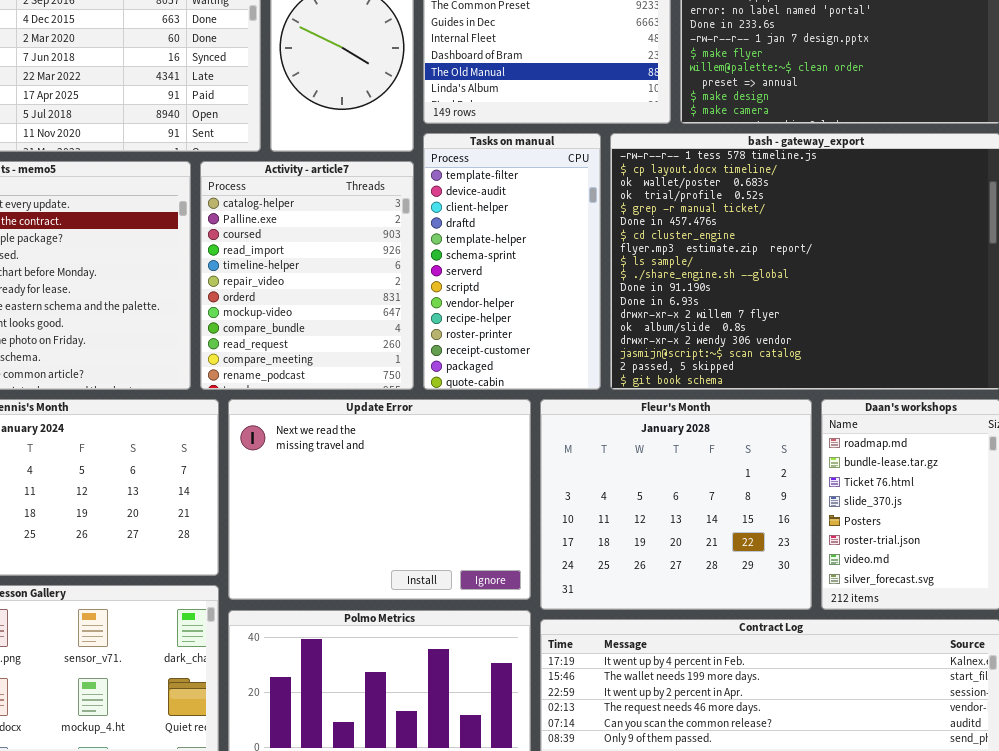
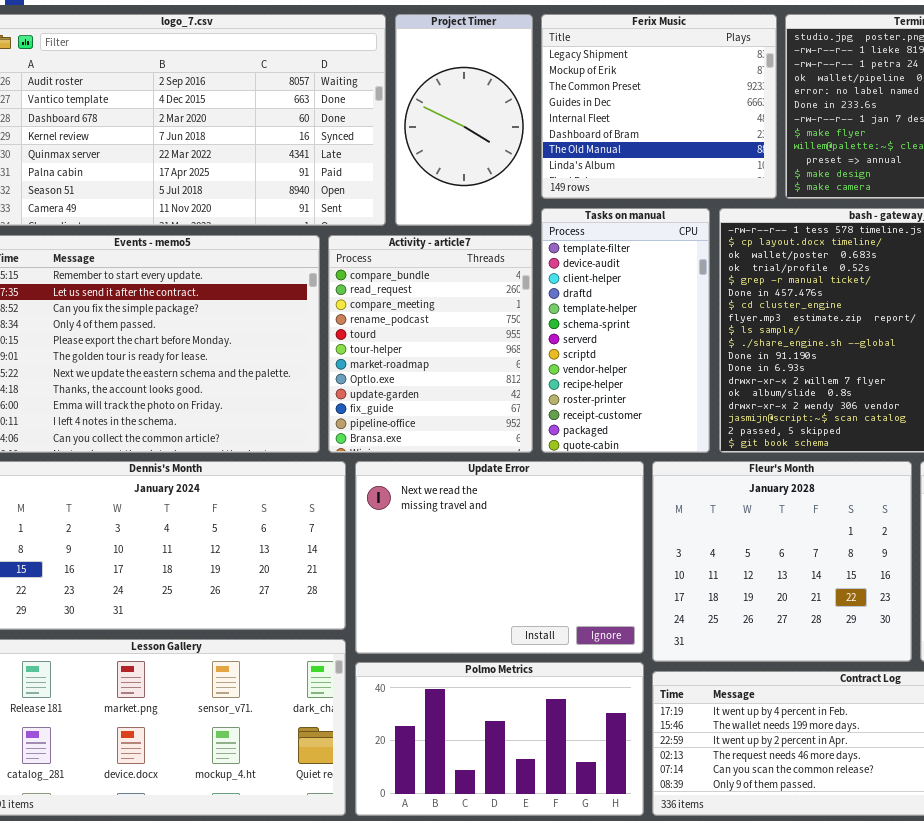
Activity - article7: [200,161,414,390] -> [328,235,533,453], scrolled down 8 rows

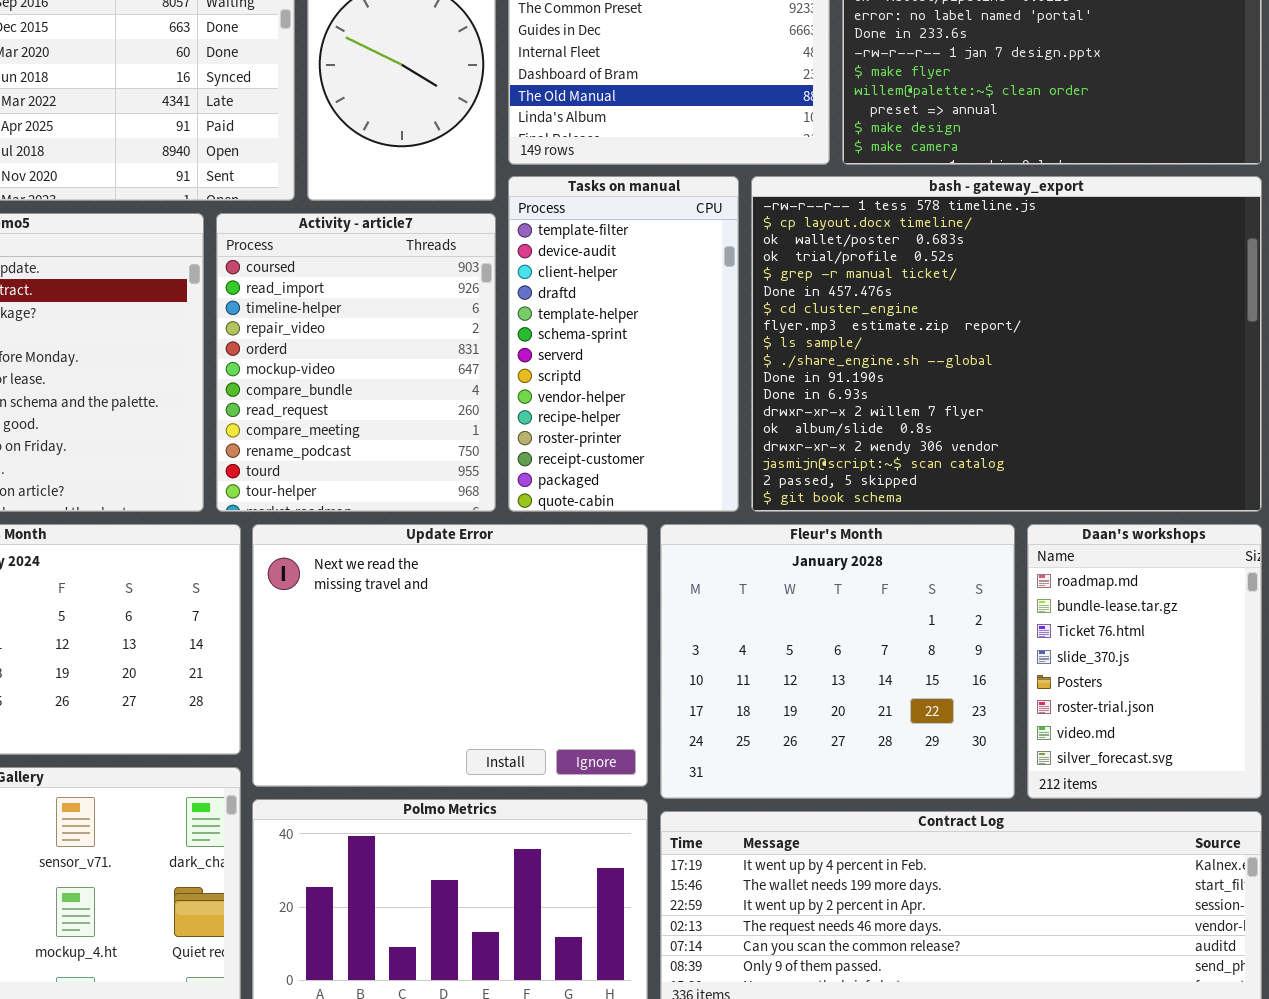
Activity - article7: [328,235,533,453] -> [216,213,496,512], scrolled up 6 rows

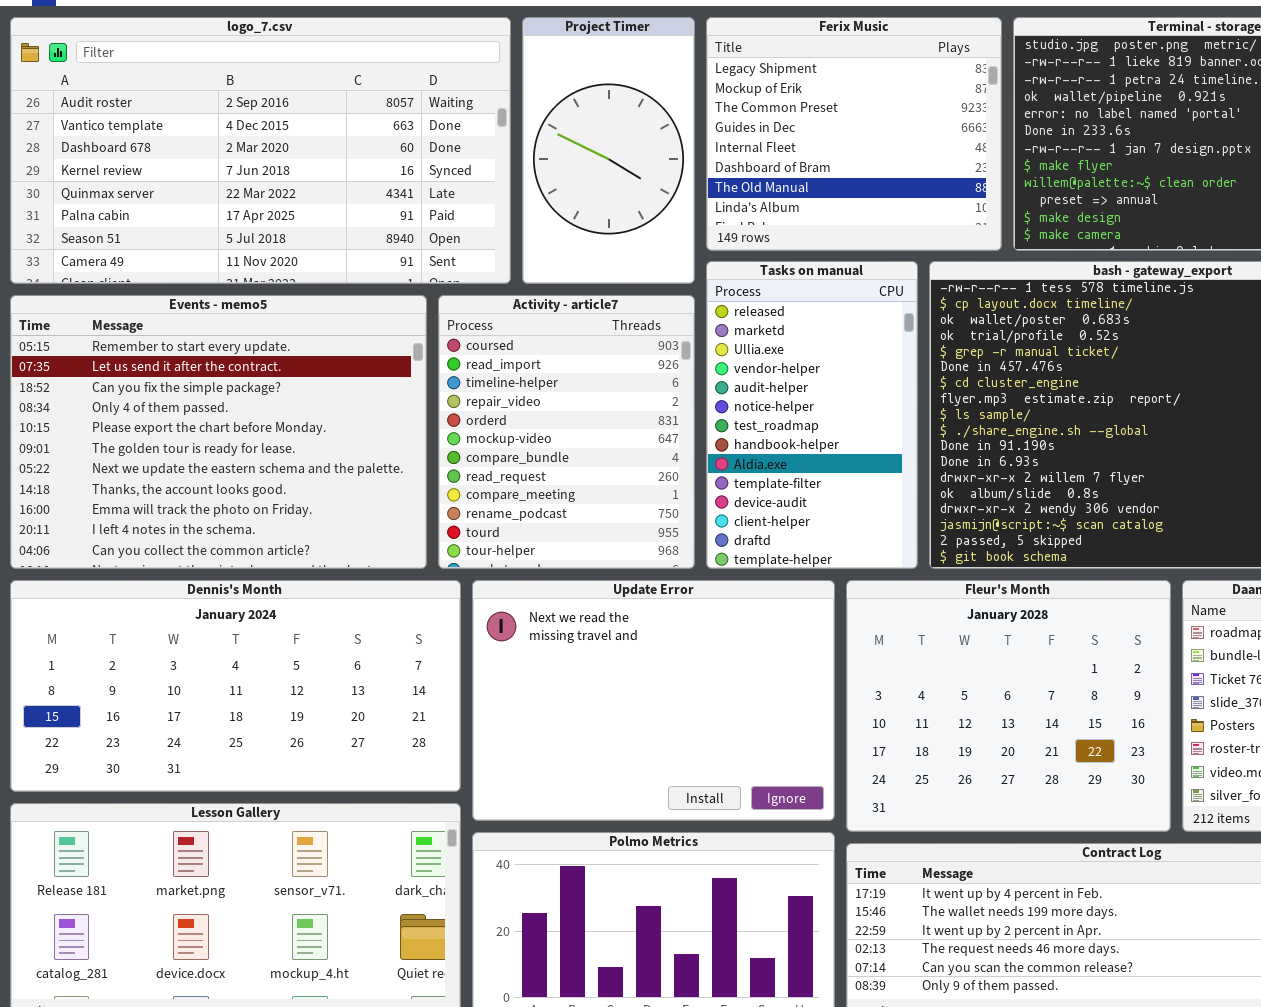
Tasks on manual: [508,176,739,512] -> [706,261,918,569], scrolled up 9 rows

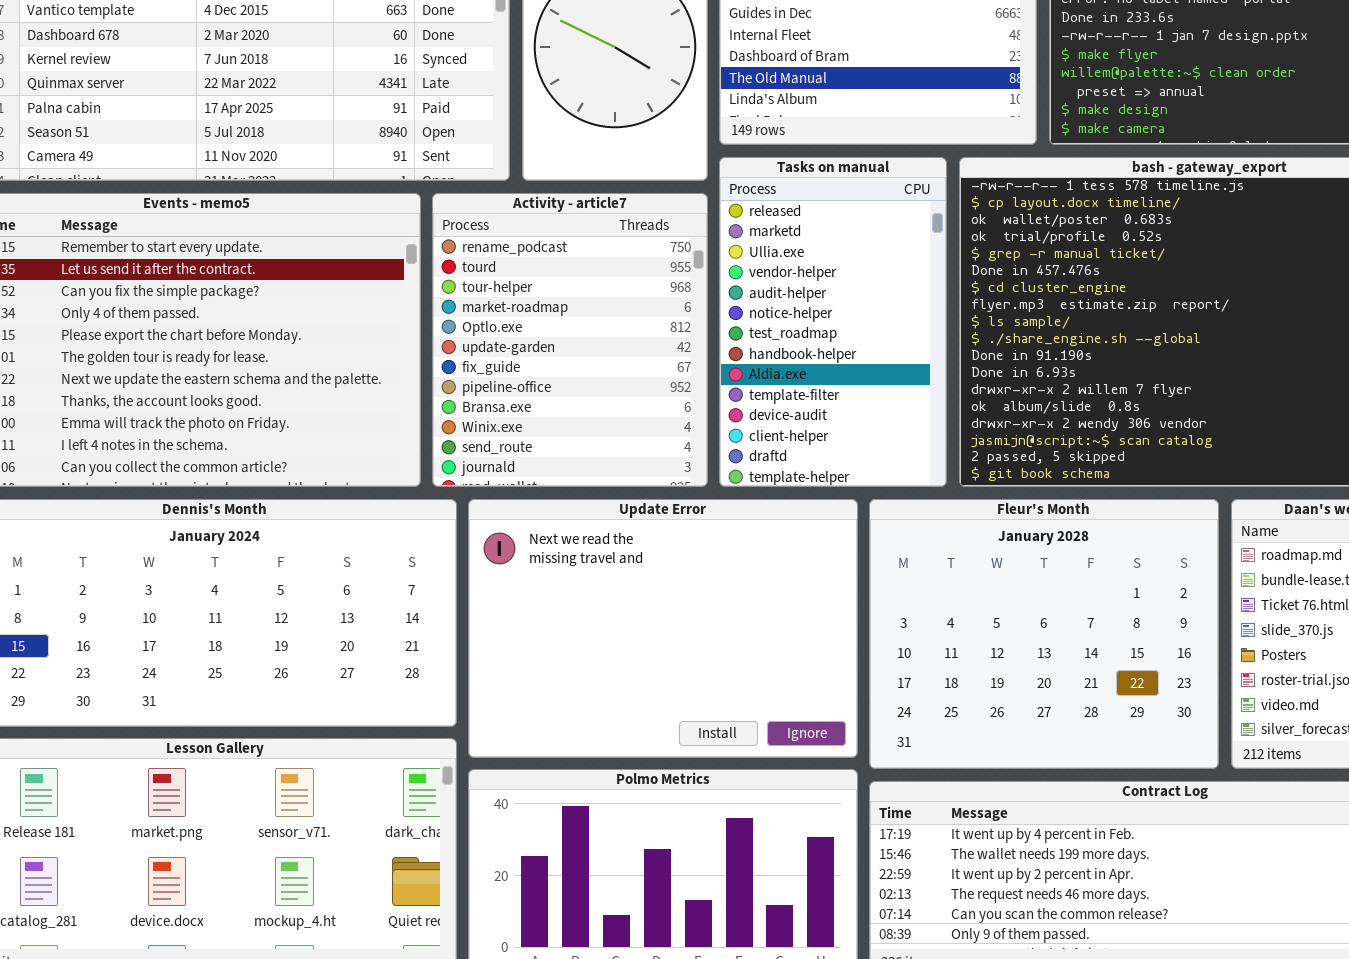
Activity - article7: [438,295,695,569] -> [432,193,708,487], scrolled down 9 rows

